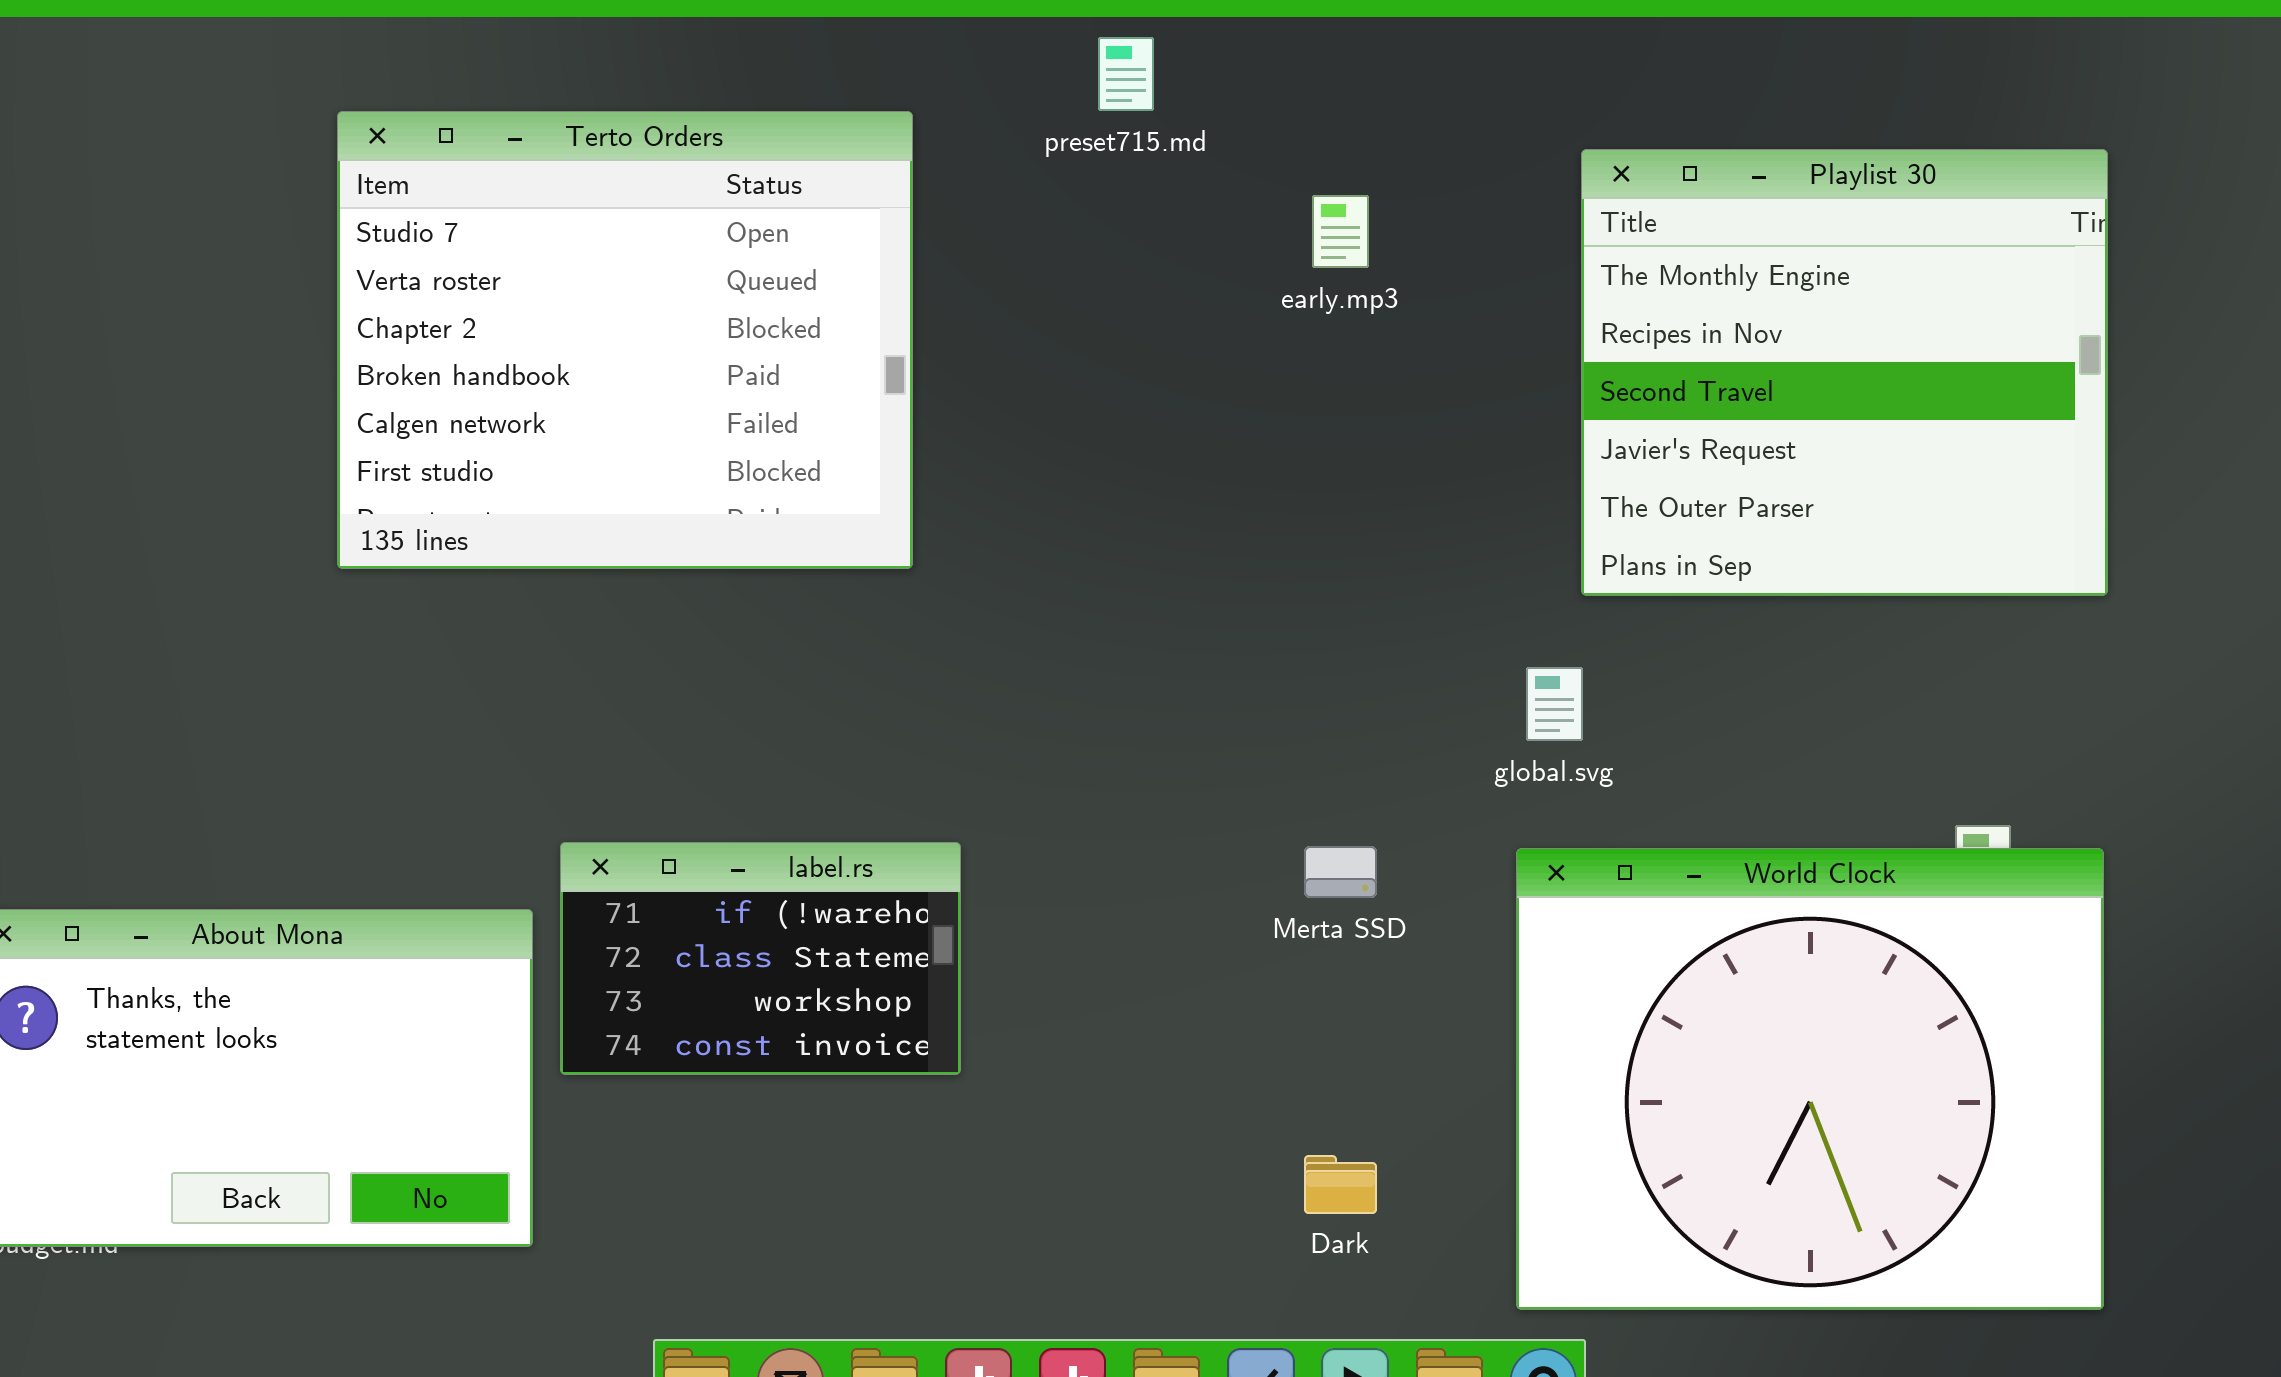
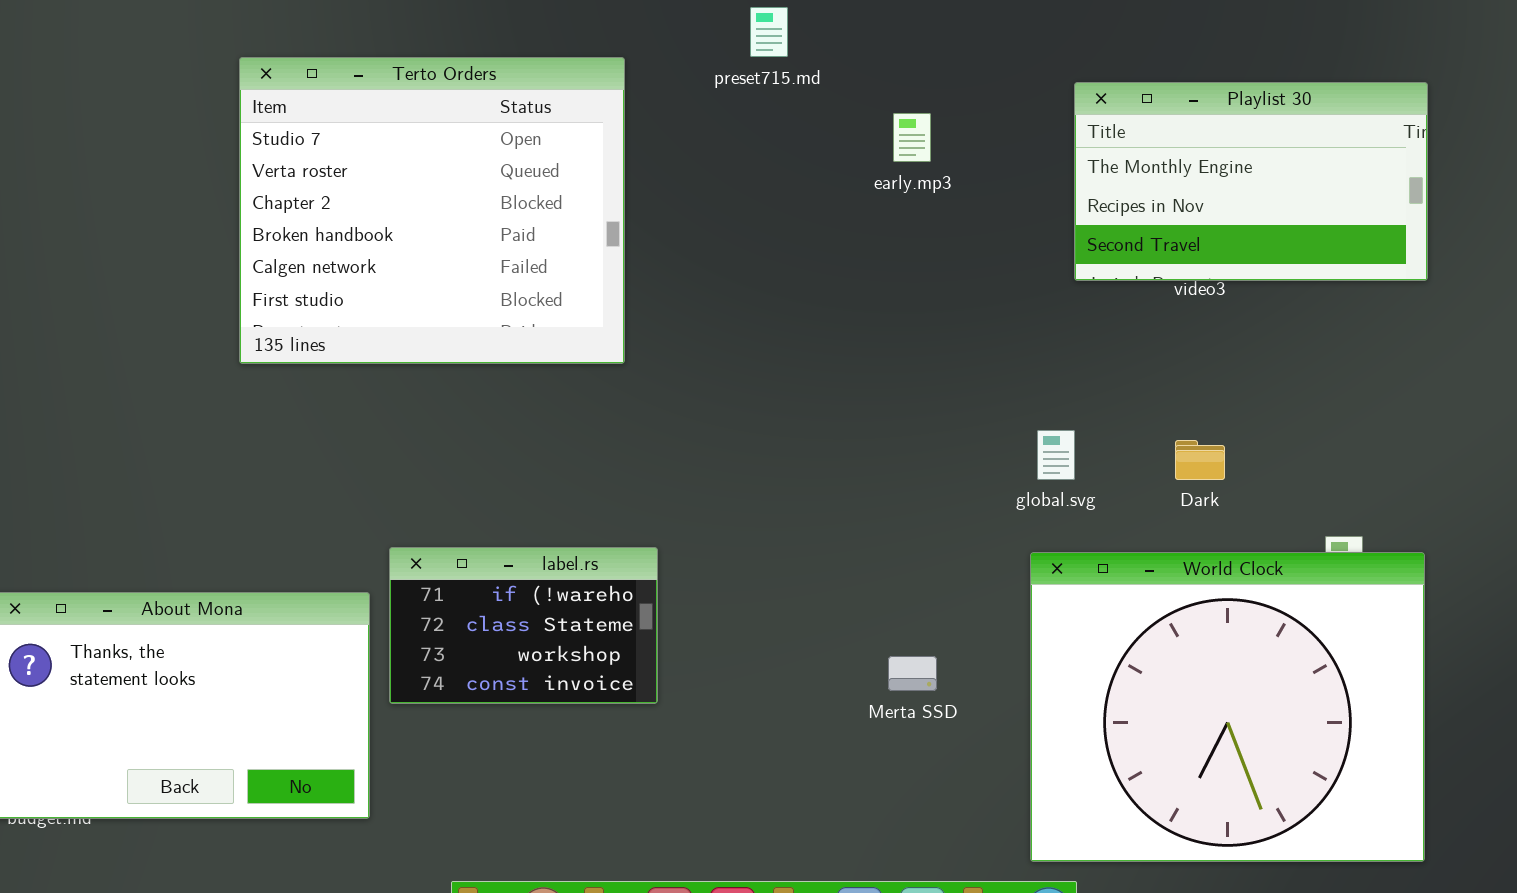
Playlist 30: [1581,149,2108,596] -> [1074,82,1428,281], resized
Merta SSD: [1304,846,1377,898] -> [888,656,937,691], moved
Dark: [1304,1155,1377,1214] -> [1175,440,1225,480], moved

